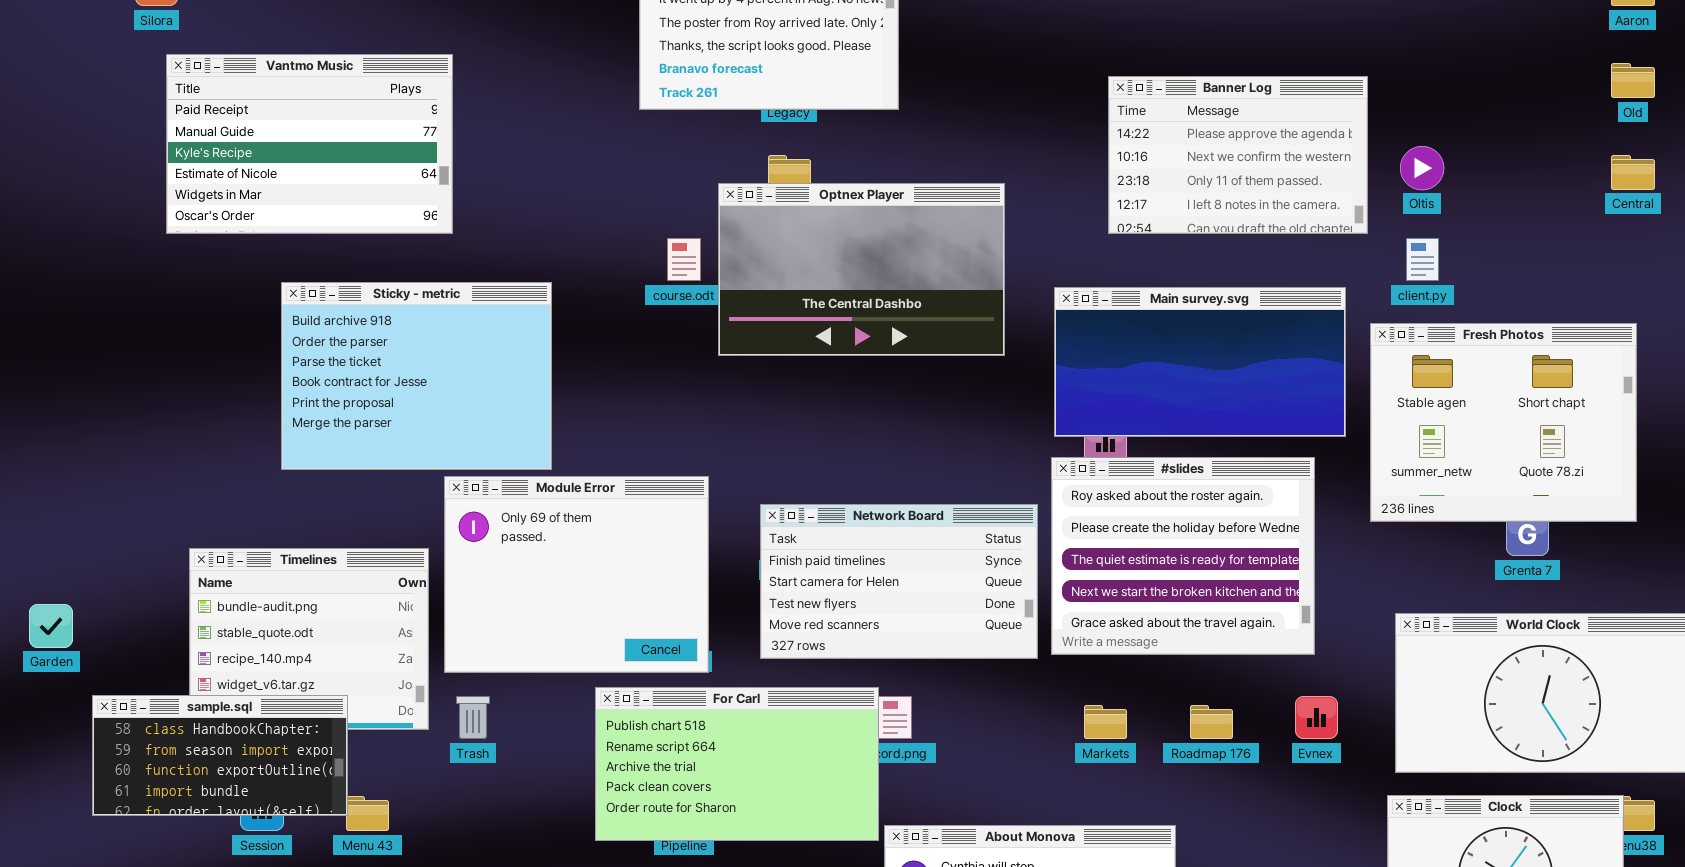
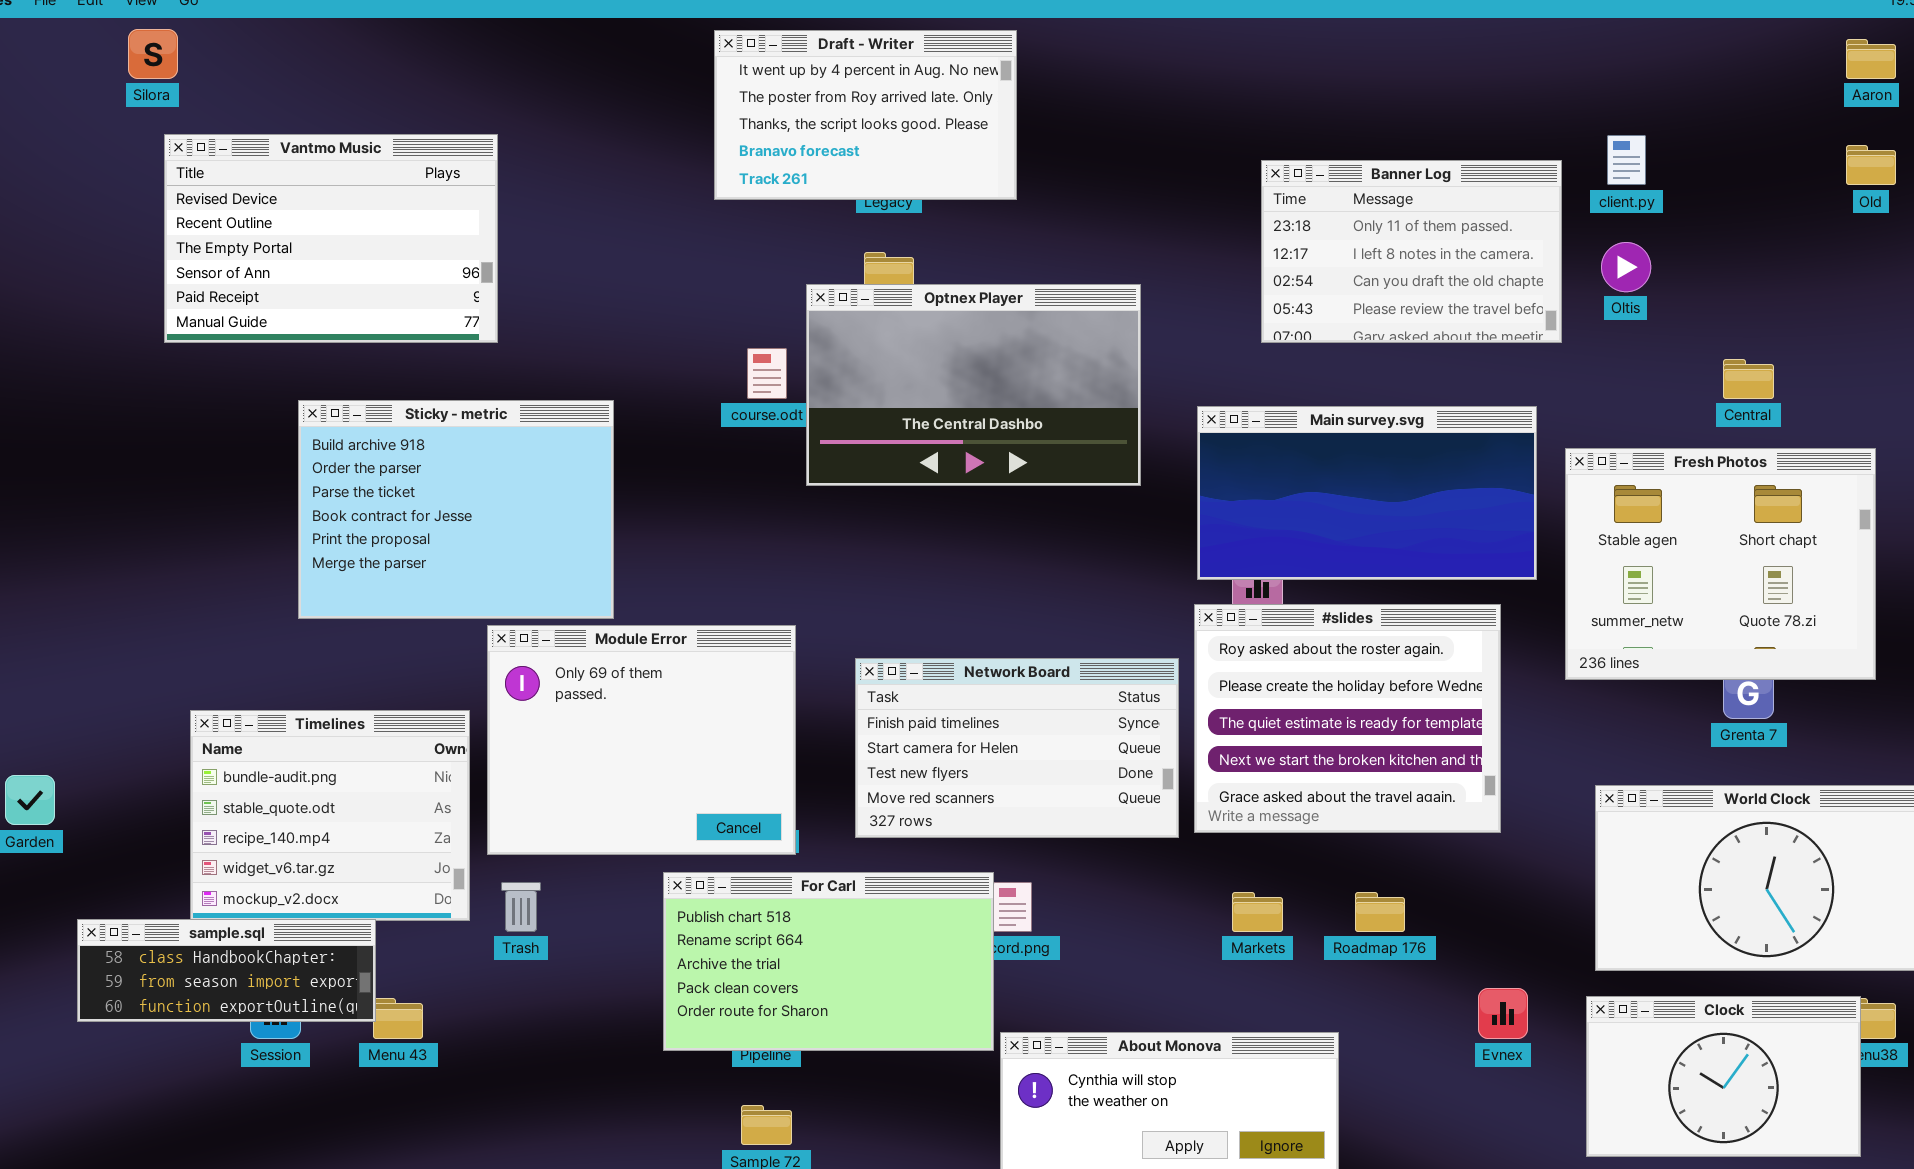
Vantmo Music: [166,54,453,234] -> [164,134,498,343], scrolled up 4 rows
Banner Log: [1108,76,1368,234] -> [1261,160,1562,343], scrolled down 2 rows
Central: [1611,155,1655,190] -> [1723,359,1774,399], moved
client.py: [1406,238,1439,281] -> [1607,135,1646,185], moved
sample.sql: [92,695,348,816] -> [77,919,376,1022], resized
Evnex: [1295,696,1338,739] -> [1478,988,1528,1039], moved

